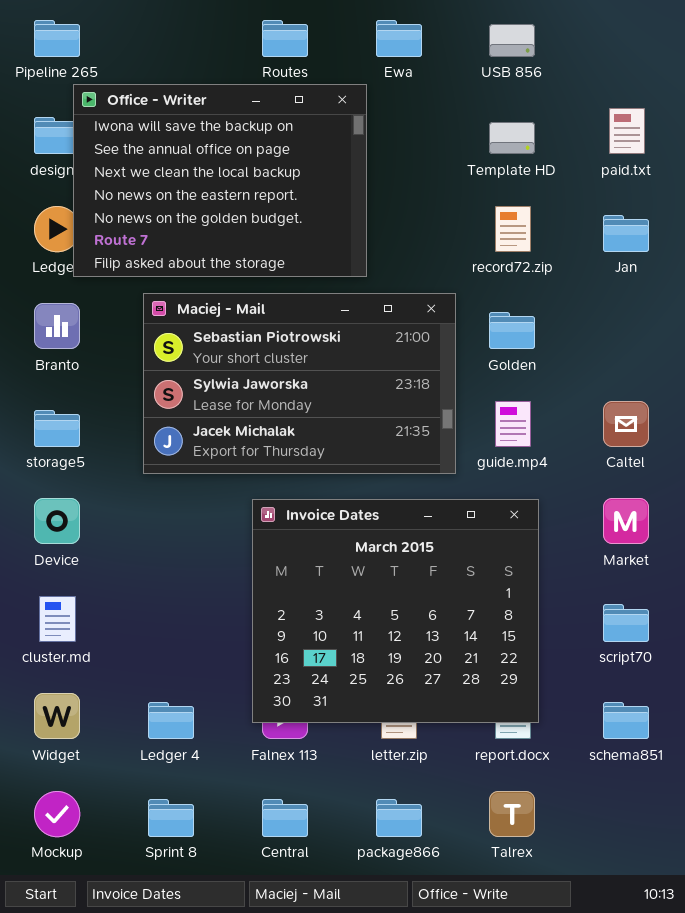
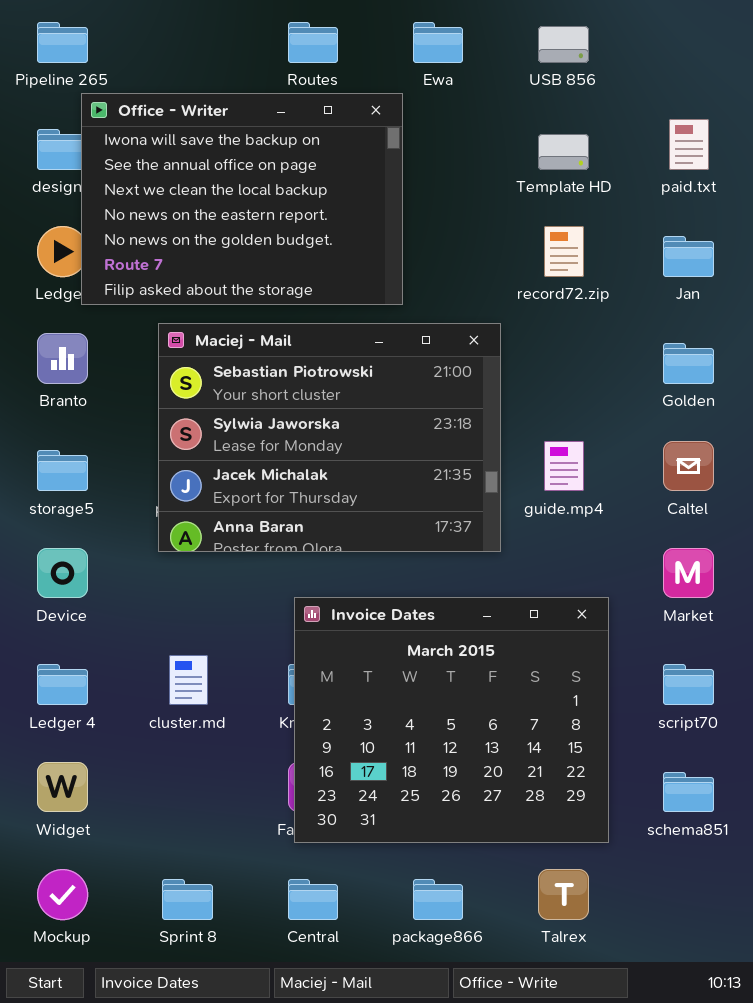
Maciej - Mail: [143,293,456,474] -> [158,323,501,552], resized
Golden: [489,312,535,349] -> [663,343,714,384], moved
Invoice Dates: [252,499,539,723] -> [294,597,609,843], moved
cluster.md: [39,596,76,642] -> [169,655,208,705], moved
Ledger 4: [148,702,194,739] -> [37,664,88,705], moved

